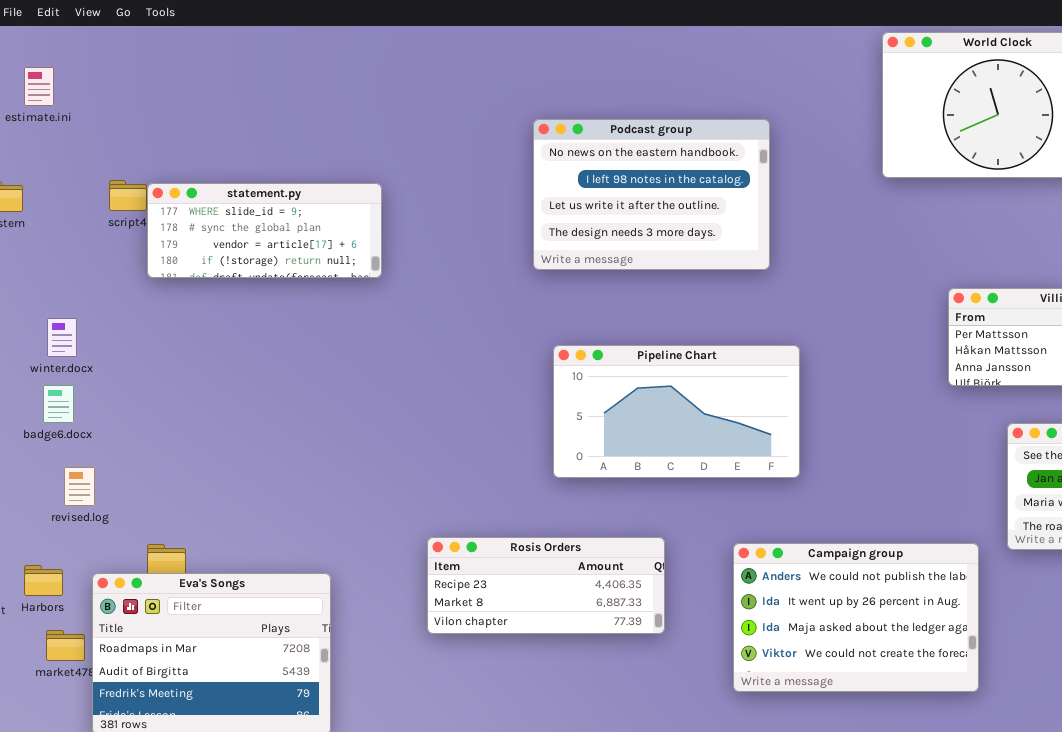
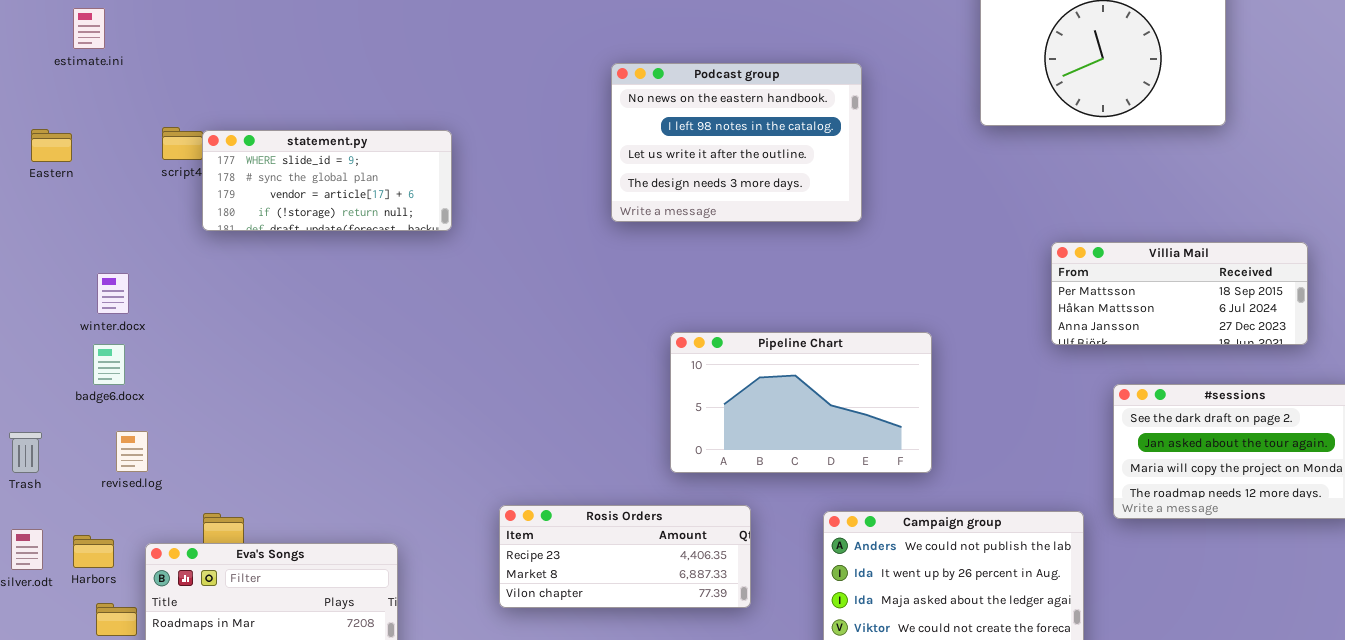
Pipeline Chart: [553,345,800,478] -> [670,332,932,473], moved

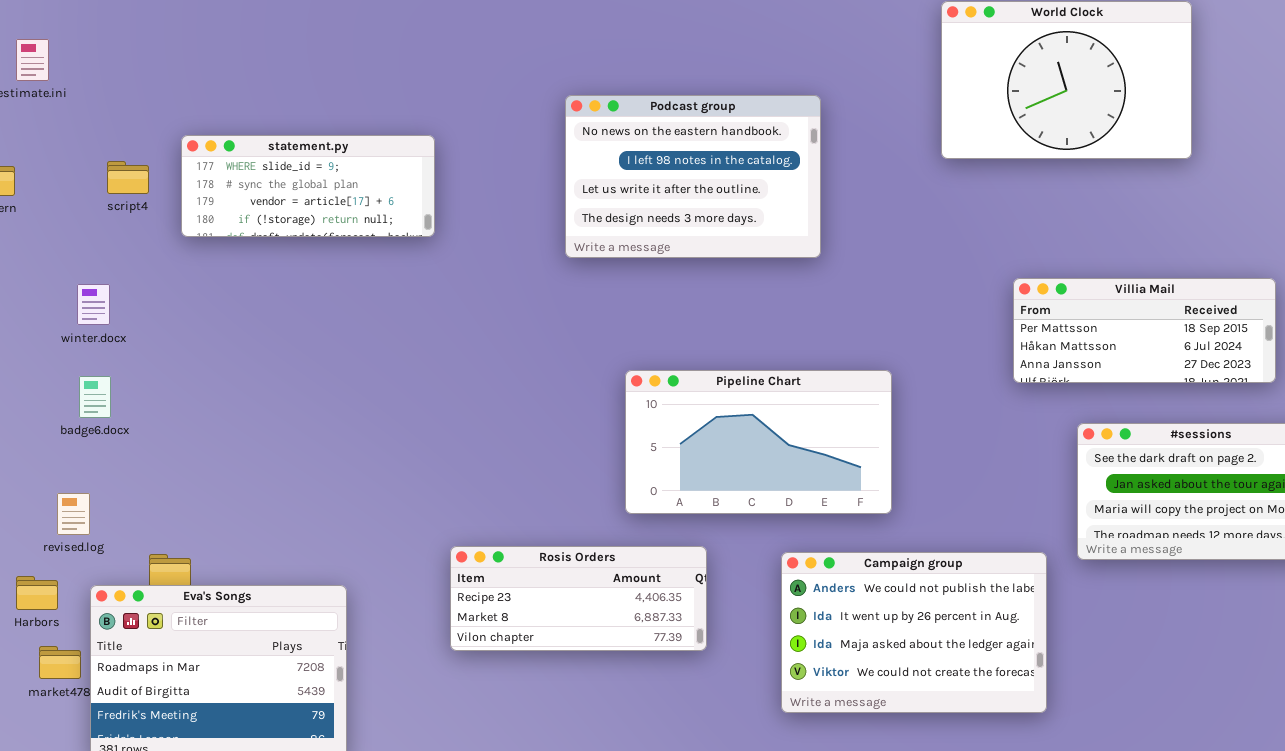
statement.py: [202,130,452,231] -> [181,135,435,237], moved
winter.docx: [97,273,129,314] -> [77,284,110,325], moved
badge6.docx: [93,344,125,385] -> [79,376,111,418], moved
revised.log: [116,431,148,472] -> [57,493,90,535], moved

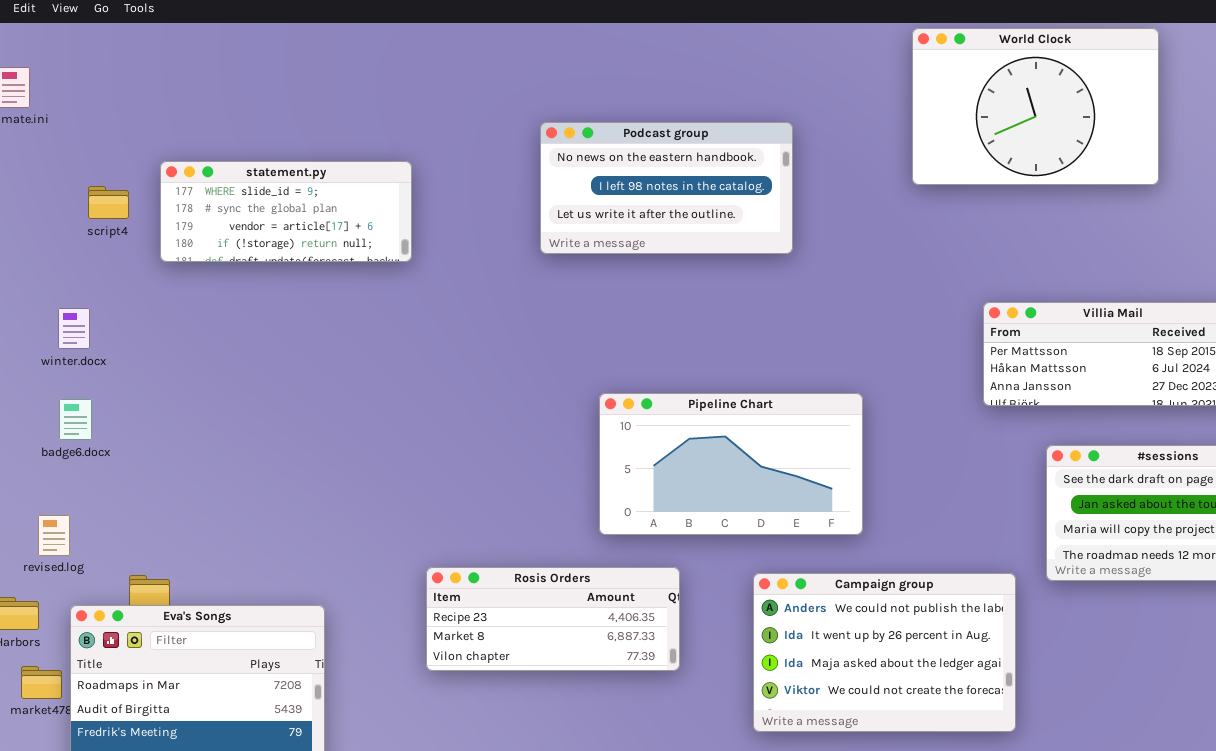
Podcast group: [565,95,821,258] -> [540,122,793,254], resized

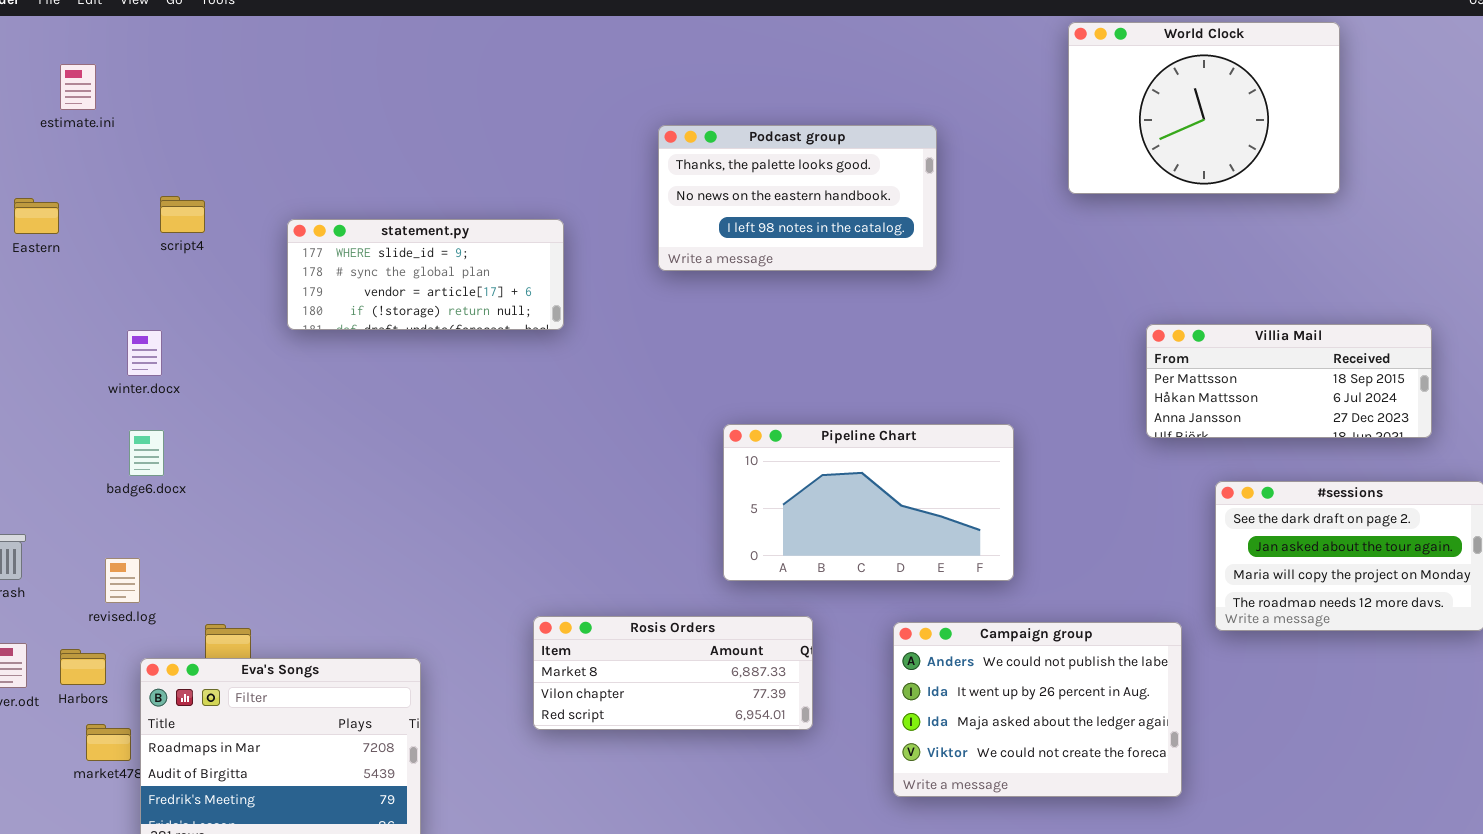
Podcast group: [540,122,793,254] -> [658,125,937,271], scrolled up 1 row
statement.py: [160,161,412,262] -> [287,219,564,330], moved
Rosis Orders: [426,567,680,671] -> [533,616,813,730], scrolled down 1 row

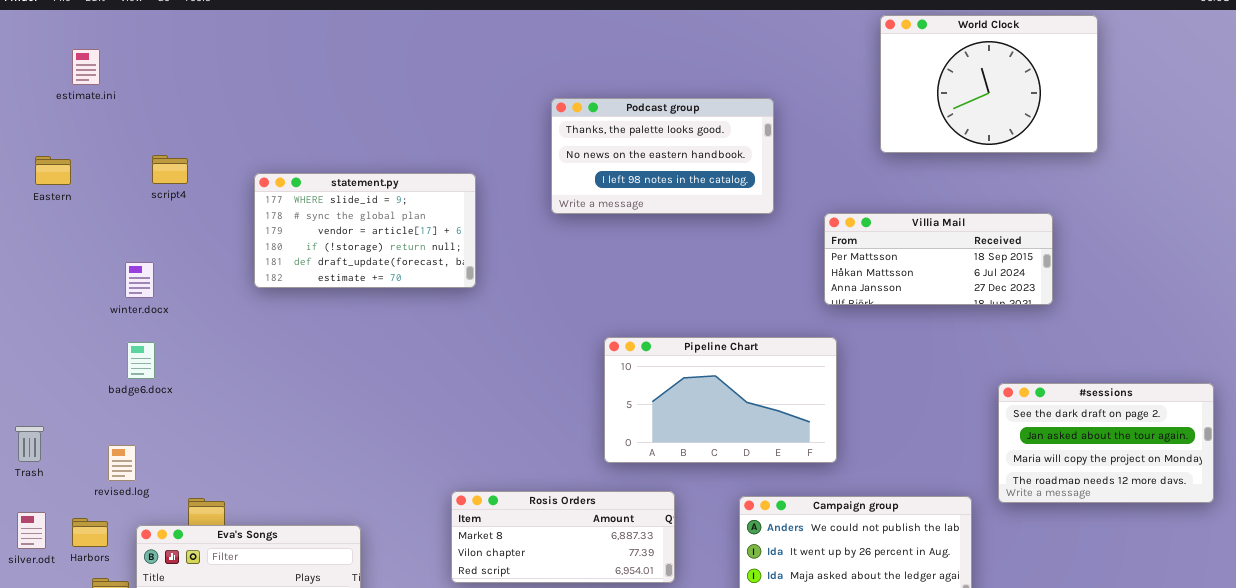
statement.py: [287,219,564,330] -> [254,173,476,288], resized
Villia Mail: [1146,324,1432,438] -> [824,213,1053,305], moved

